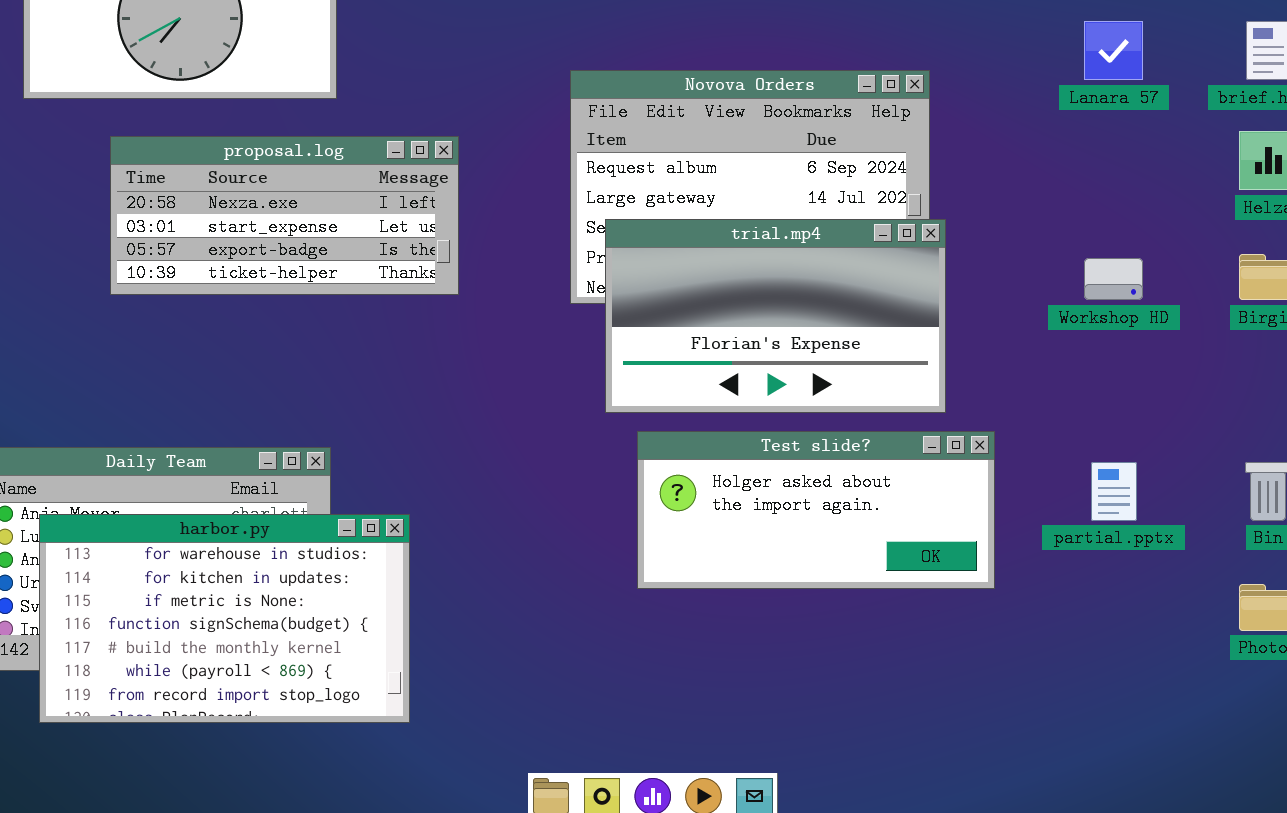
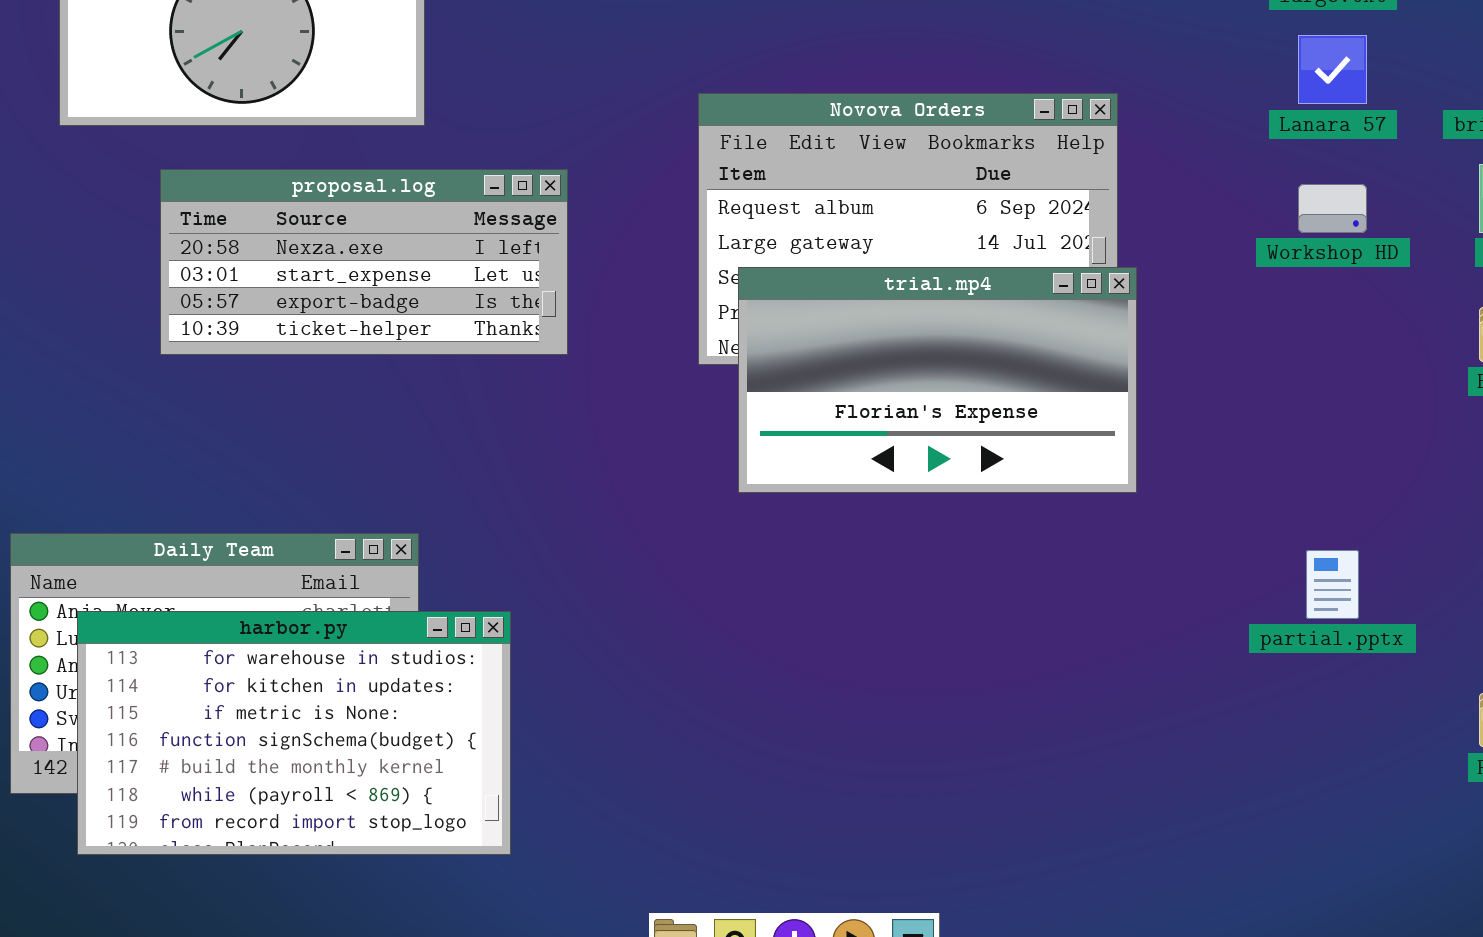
Workshop HD: [1084,258,1143,300] -> [1298,184,1367,233], moved
Test slide?: [637,431,995,589] -> none, closed

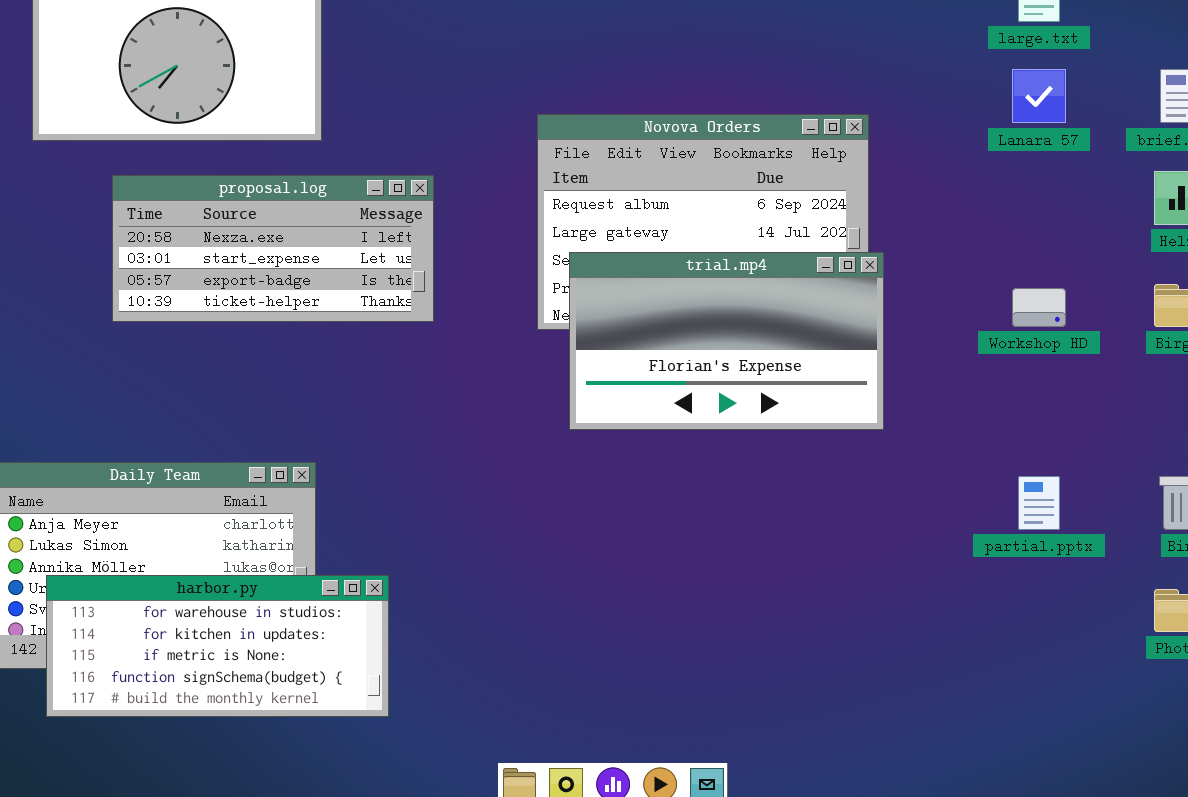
Workshop HD: [1298,184,1367,233] -> [1012,288,1066,327], moved
harbor.py: [77,611,511,855] -> [46,575,389,717], resized

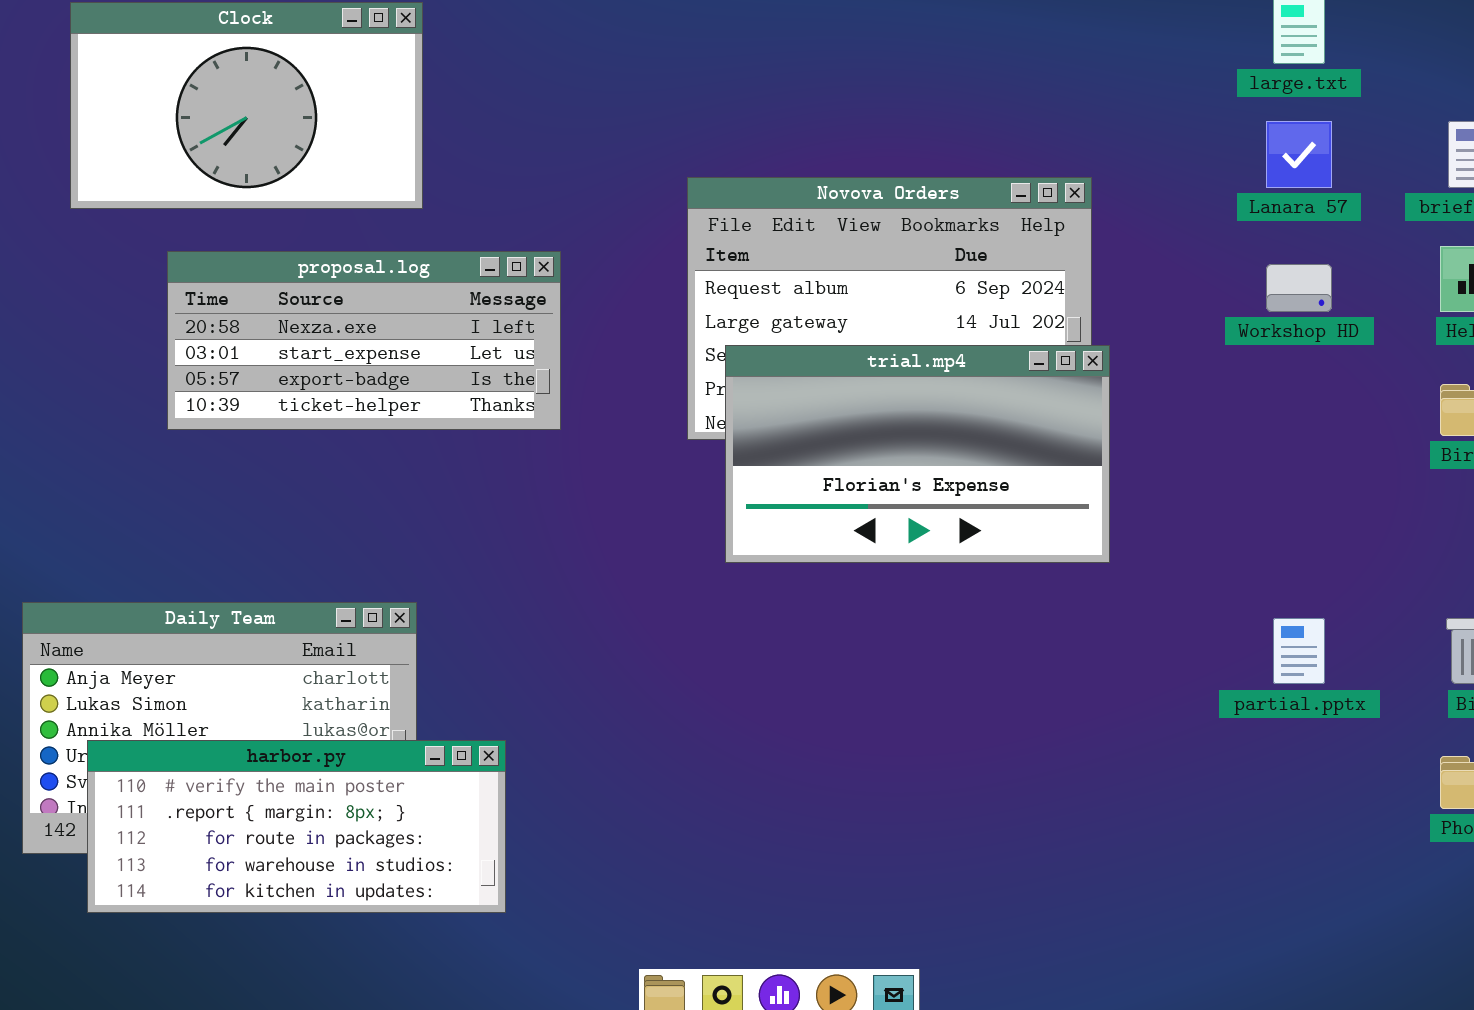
Workshop HD: [1012,288,1066,327] -> [1266,264,1332,312], moved
harbor.py: [46,575,389,717] -> [87,740,506,913], scrolled up 3 rows

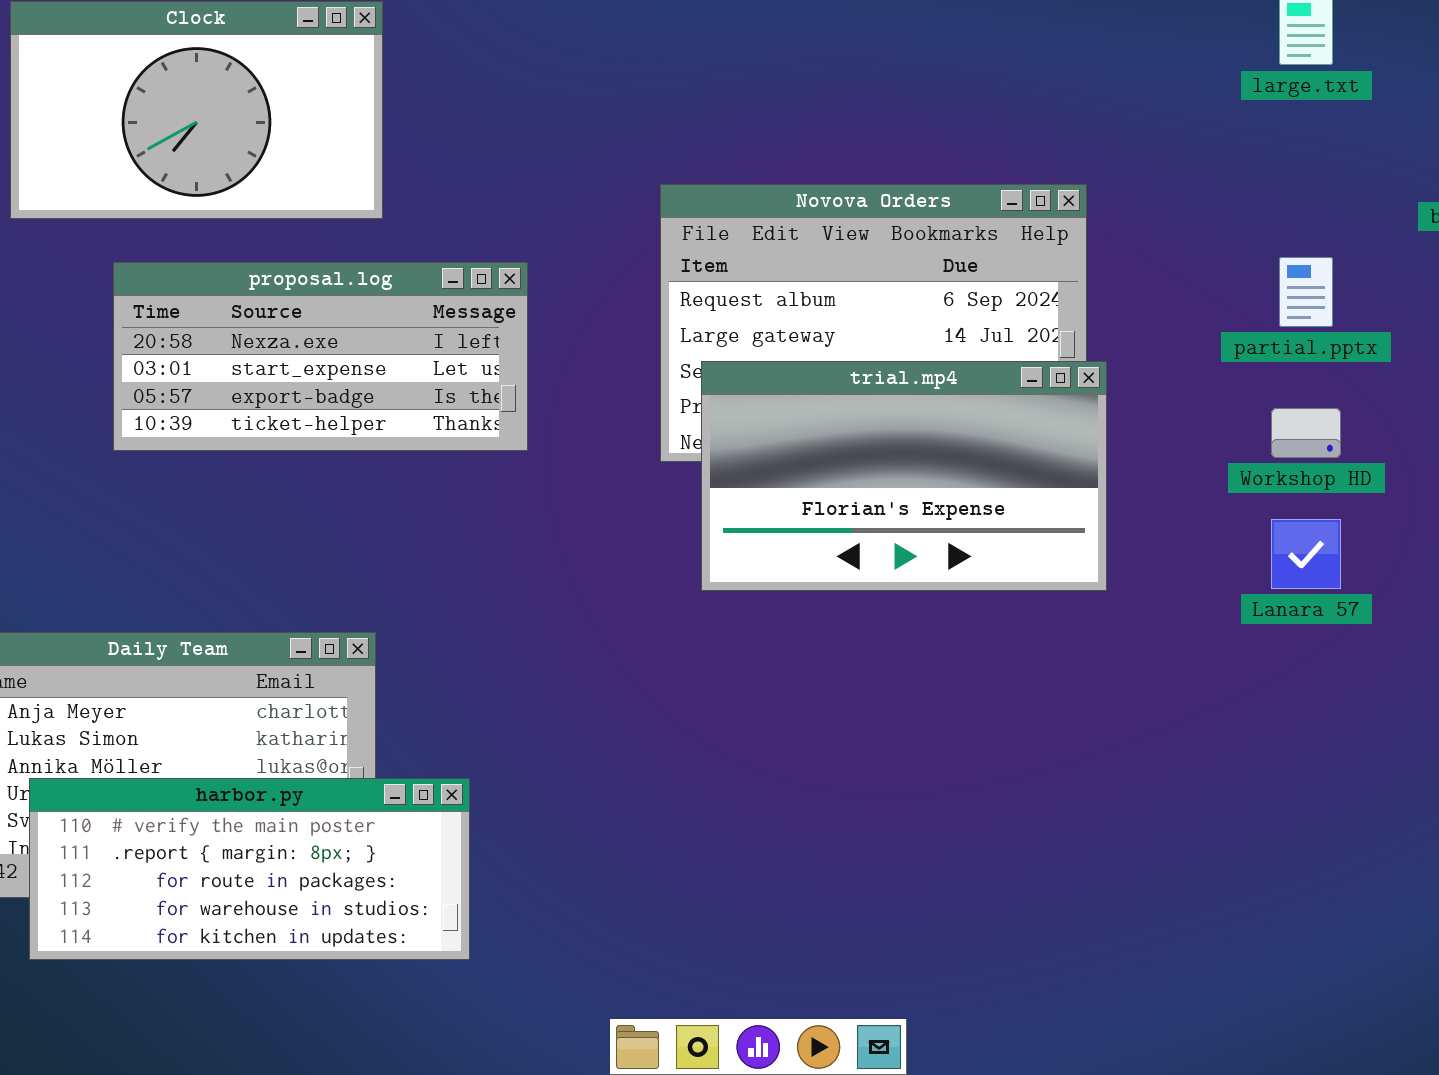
Lanara 57: [1266,121,1332,188] -> [1271,519,1341,589], moved
Workshop HD: [1266,264,1332,312] -> [1271,408,1341,458], moved
partial.pptx: [1273,618,1325,684] -> [1279,257,1333,327], moved

